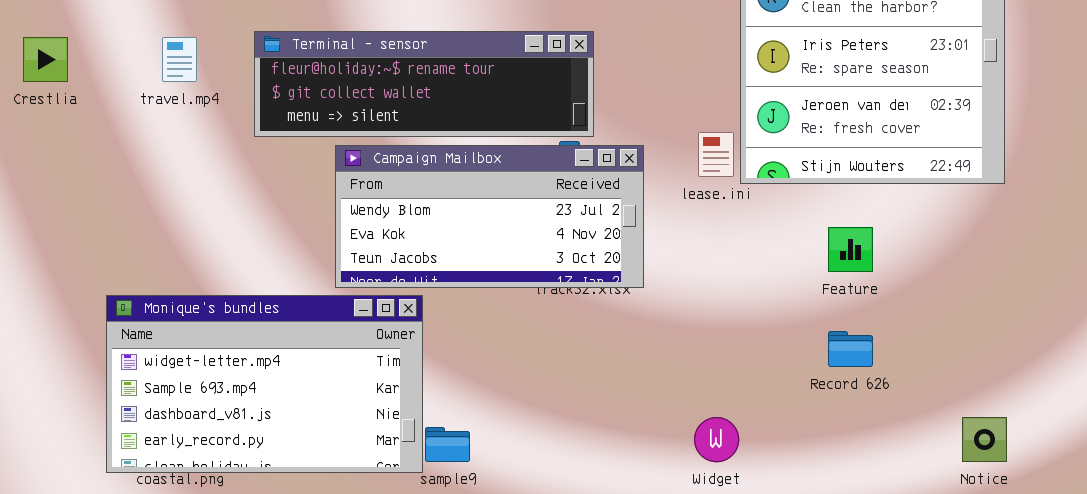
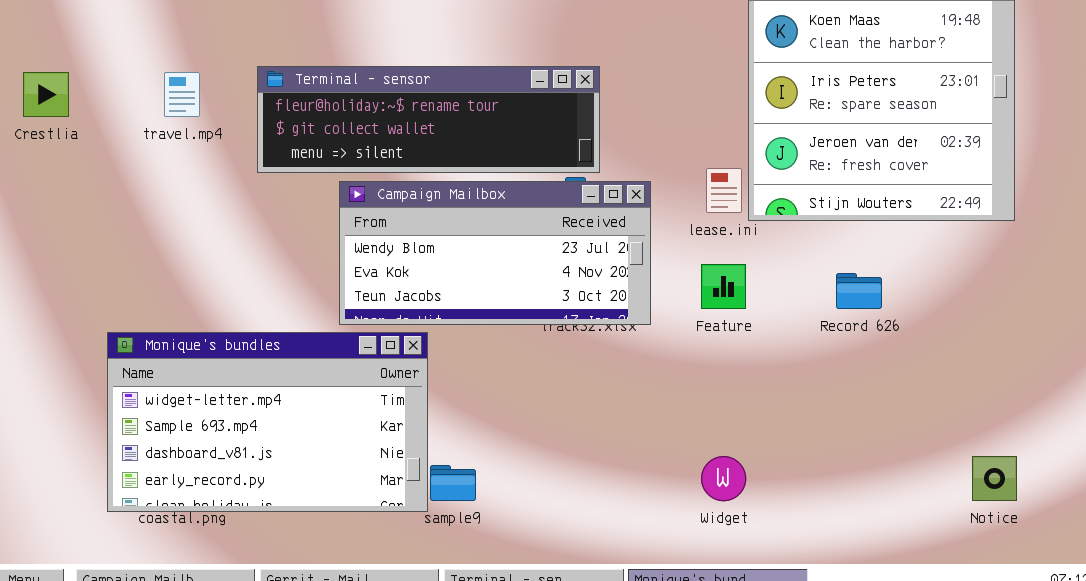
Feature: [828,227,873,272] -> [701,264,746,309], moved
Record 626: [828,331,873,367] -> [836,273,882,309], moved

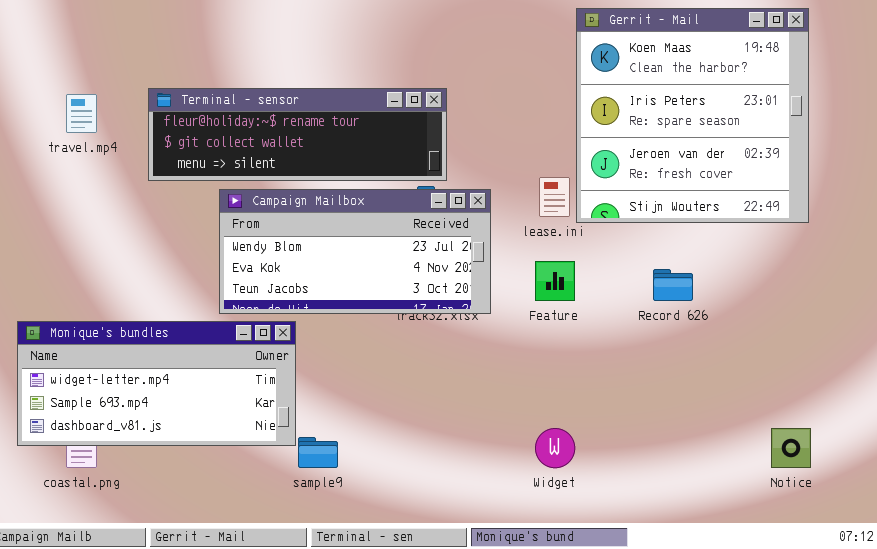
Monique's bundles: [107,332,428,512] -> [17,321,296,446], resized

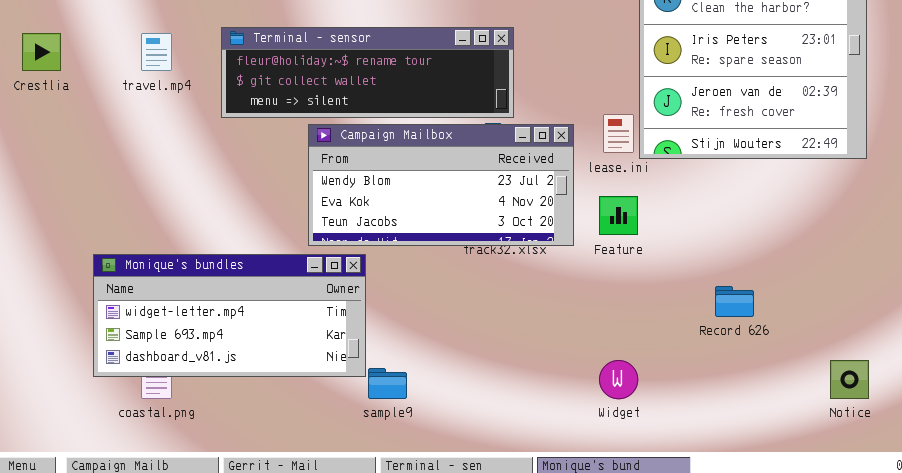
Campaign Mailbox: [219,189,491,314] -> [308,124,574,246], moved
Record 626: [653,269,693,301] -> [715,286,754,317], moved

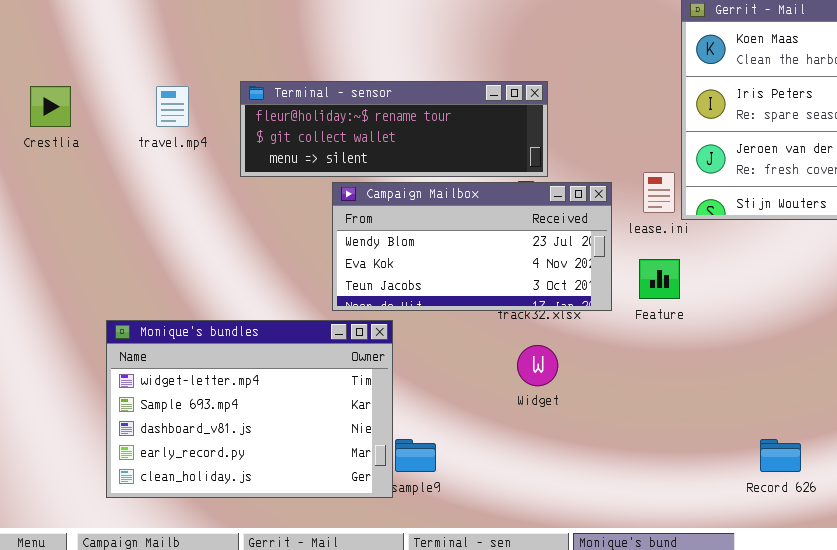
Monique's bundles: [93,254,366,377] -> [106,320,393,498], resized
Record 626: [715,286,754,317] -> [760,439,801,472], moved
Widget: [599,360,638,399] -> [517,345,558,386], moved

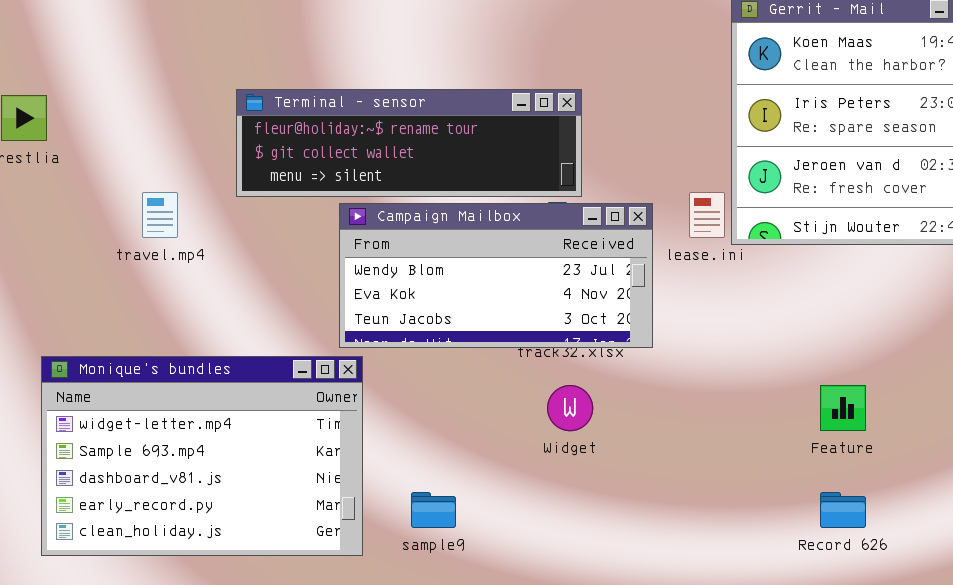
travel.mp4: [156,86,189,127] -> [142,192,178,238], moved
Feature: [639,259,680,299] -> [820,385,866,431], moved
Monique's bundles: [106,320,393,498] -> [41,356,363,556], moved

